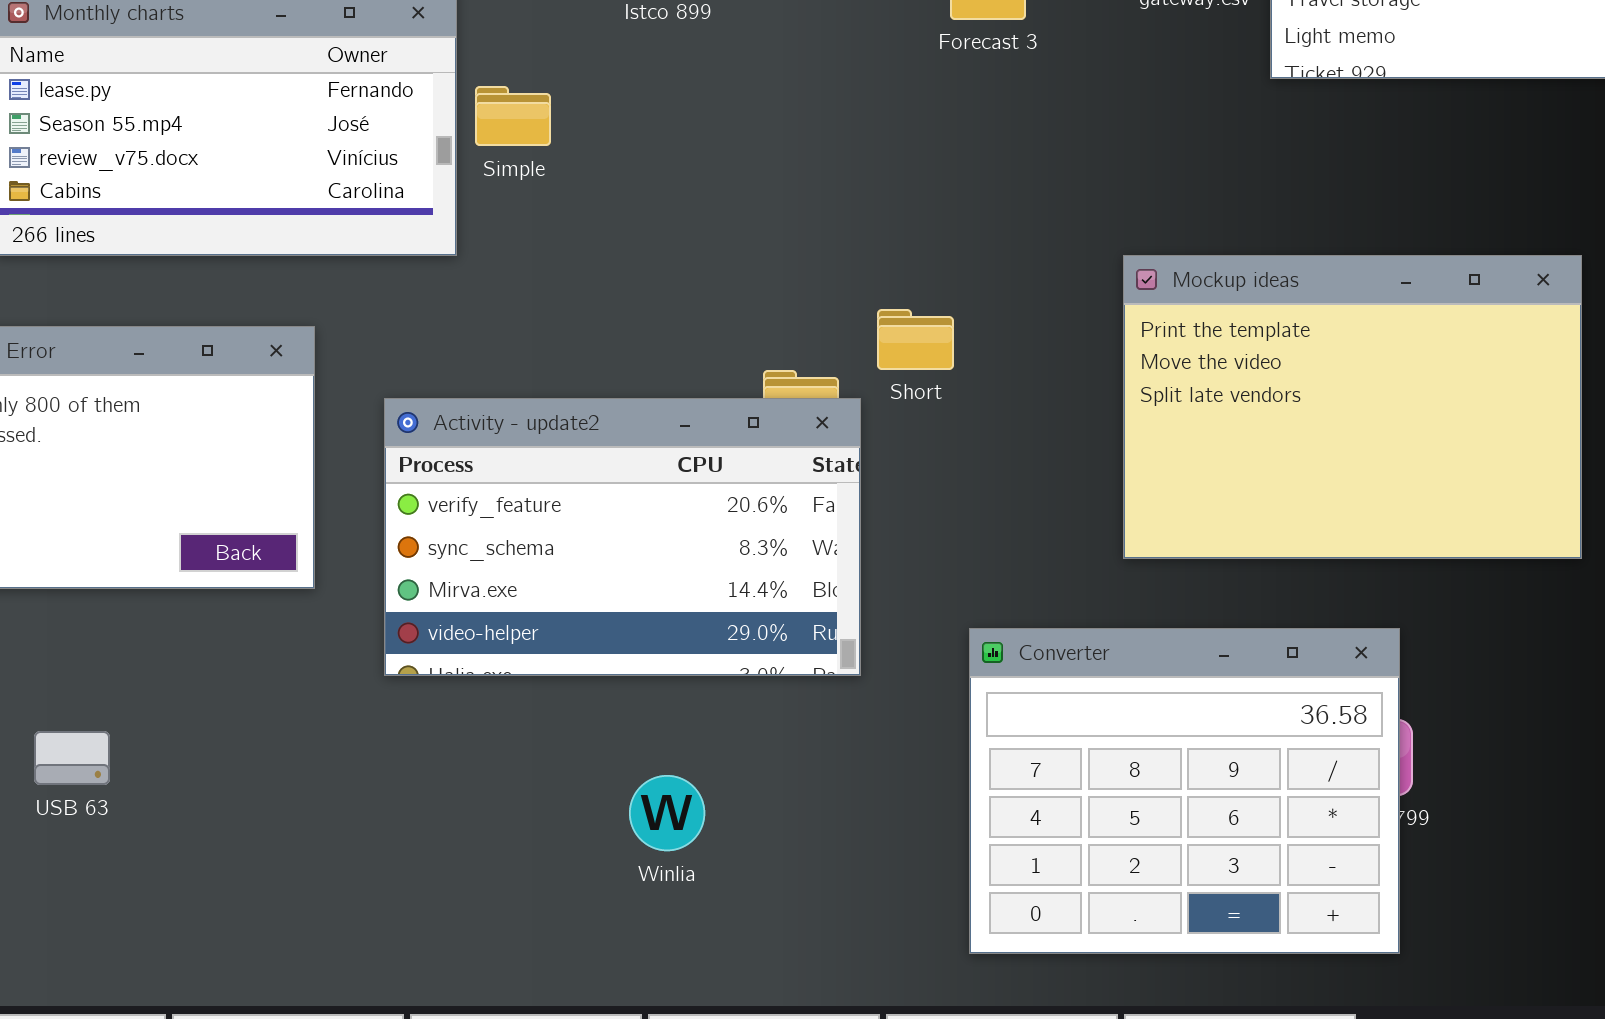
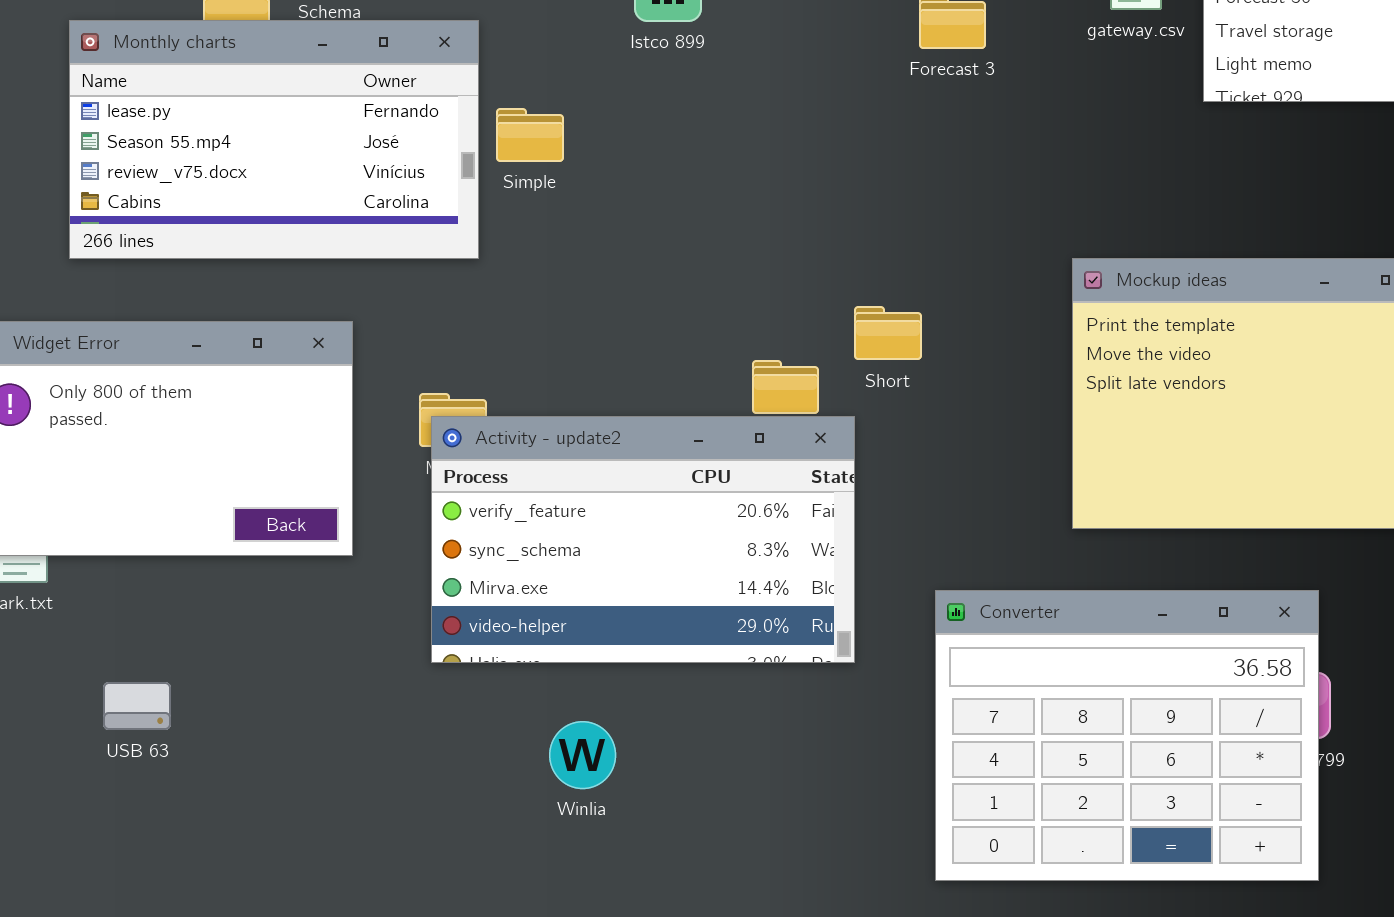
Activity - update2: [384,398,861,676] -> [431,416,855,663], moved
Winlia: [629,775,705,851] -> [549,721,616,789], moved

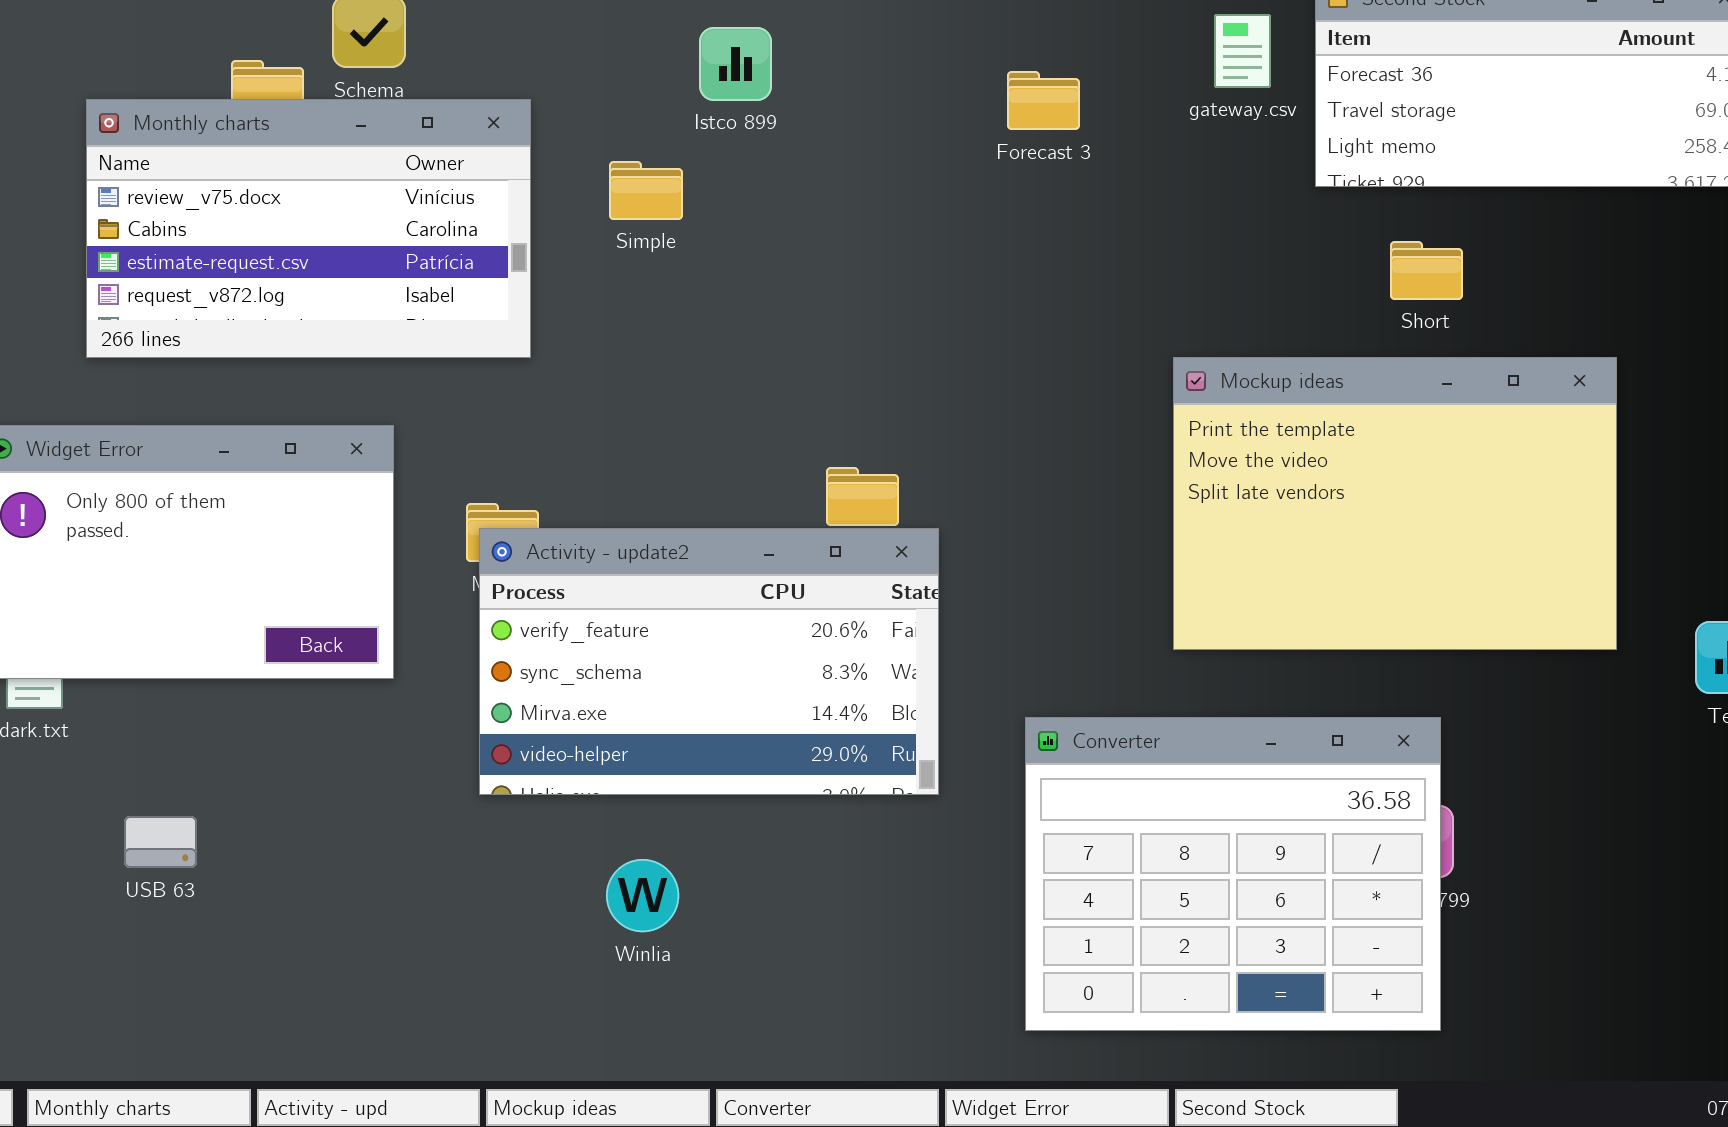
Monthly charts: [69,20,479,259] -> [86,99,531,358], scrolled down 2 rows
Simple: [496,108,564,162] -> [609,161,683,220], moved
Short: [854,306,922,360] -> [1390,241,1463,300], moved

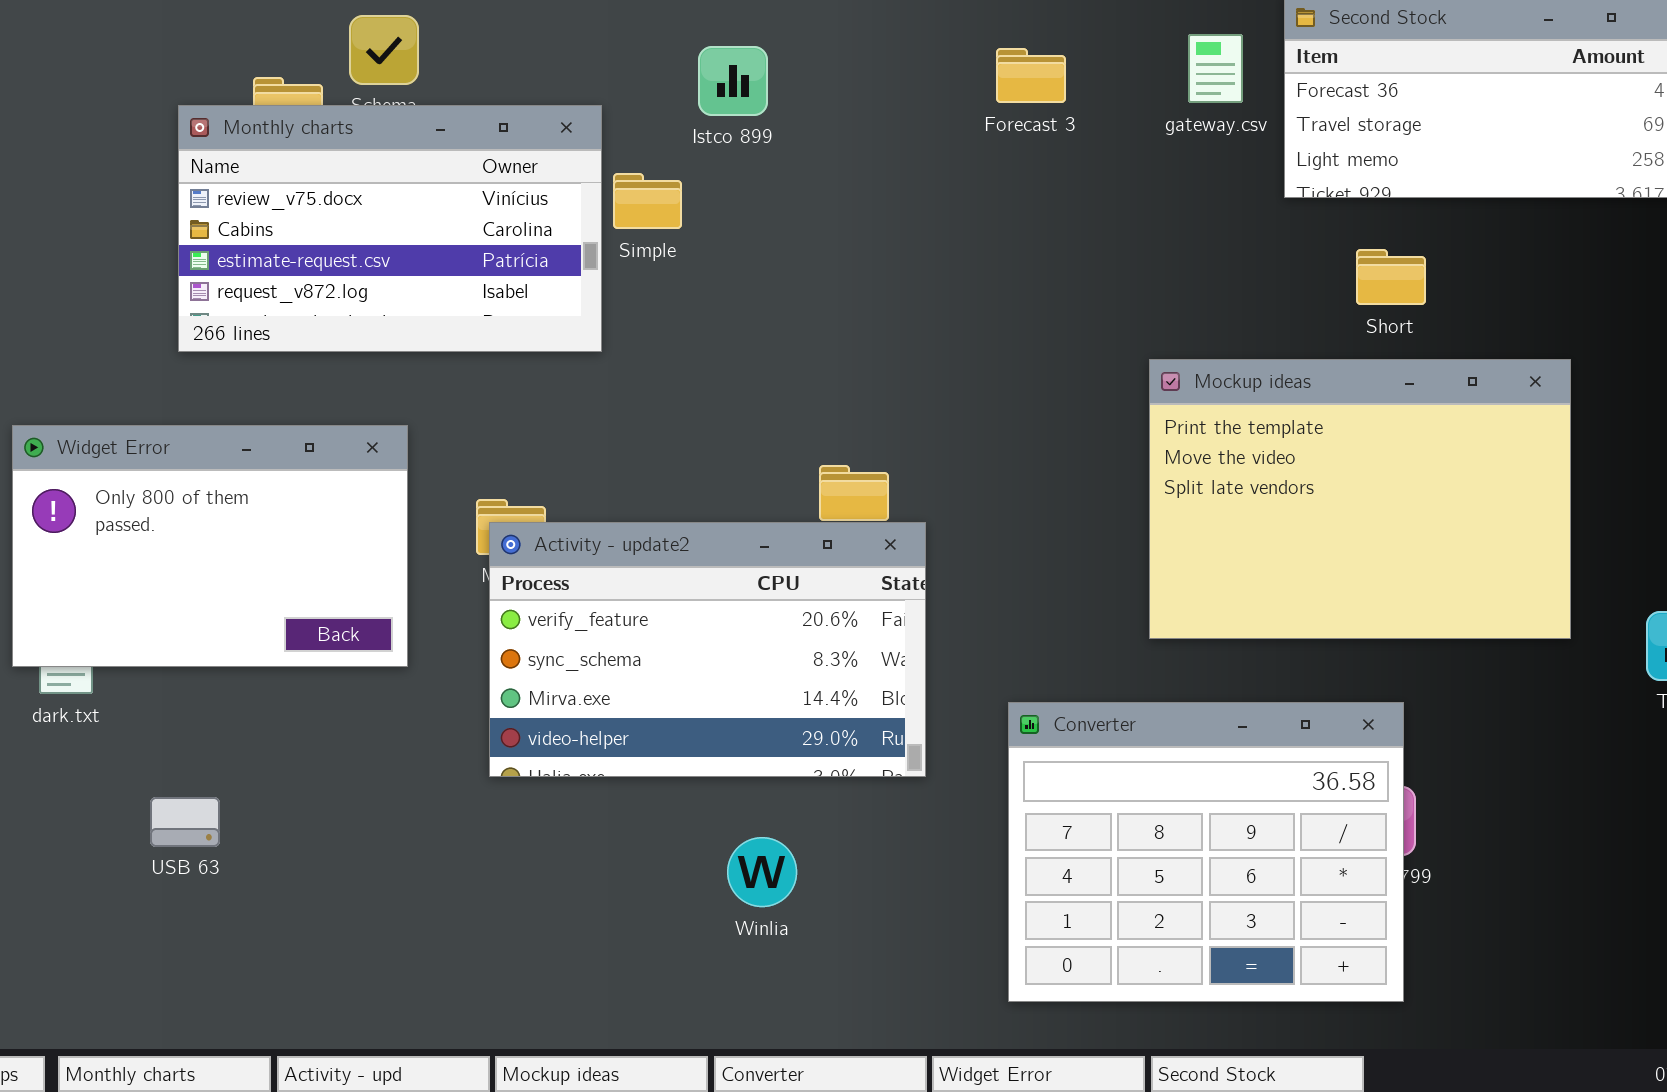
Forecast 3: [1007,71,1080,130] -> [996,48,1066,103], moved
Monthly charts: [86,99,531,358] -> [178,105,602,352], moved
Winlia: [606,859,679,932] -> [727,837,797,907], moved

